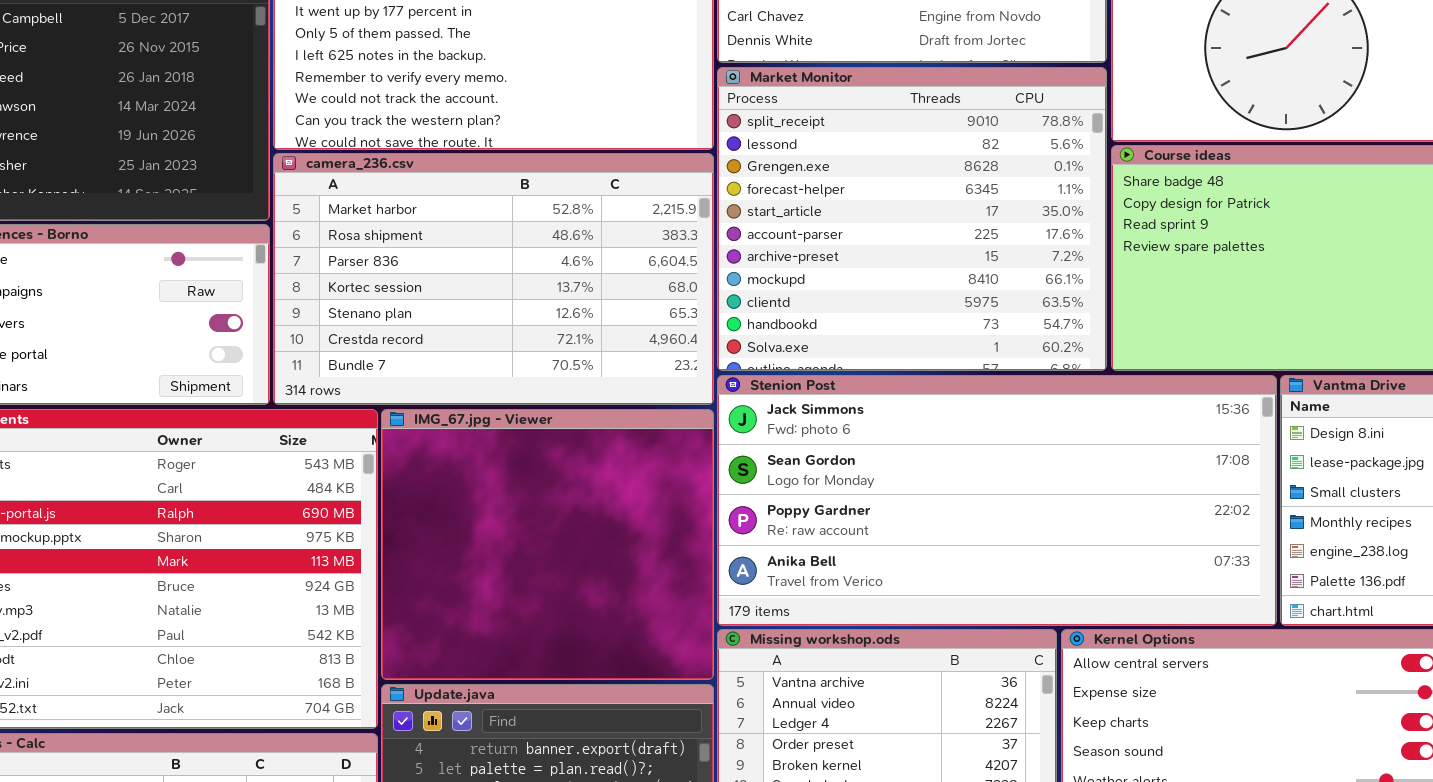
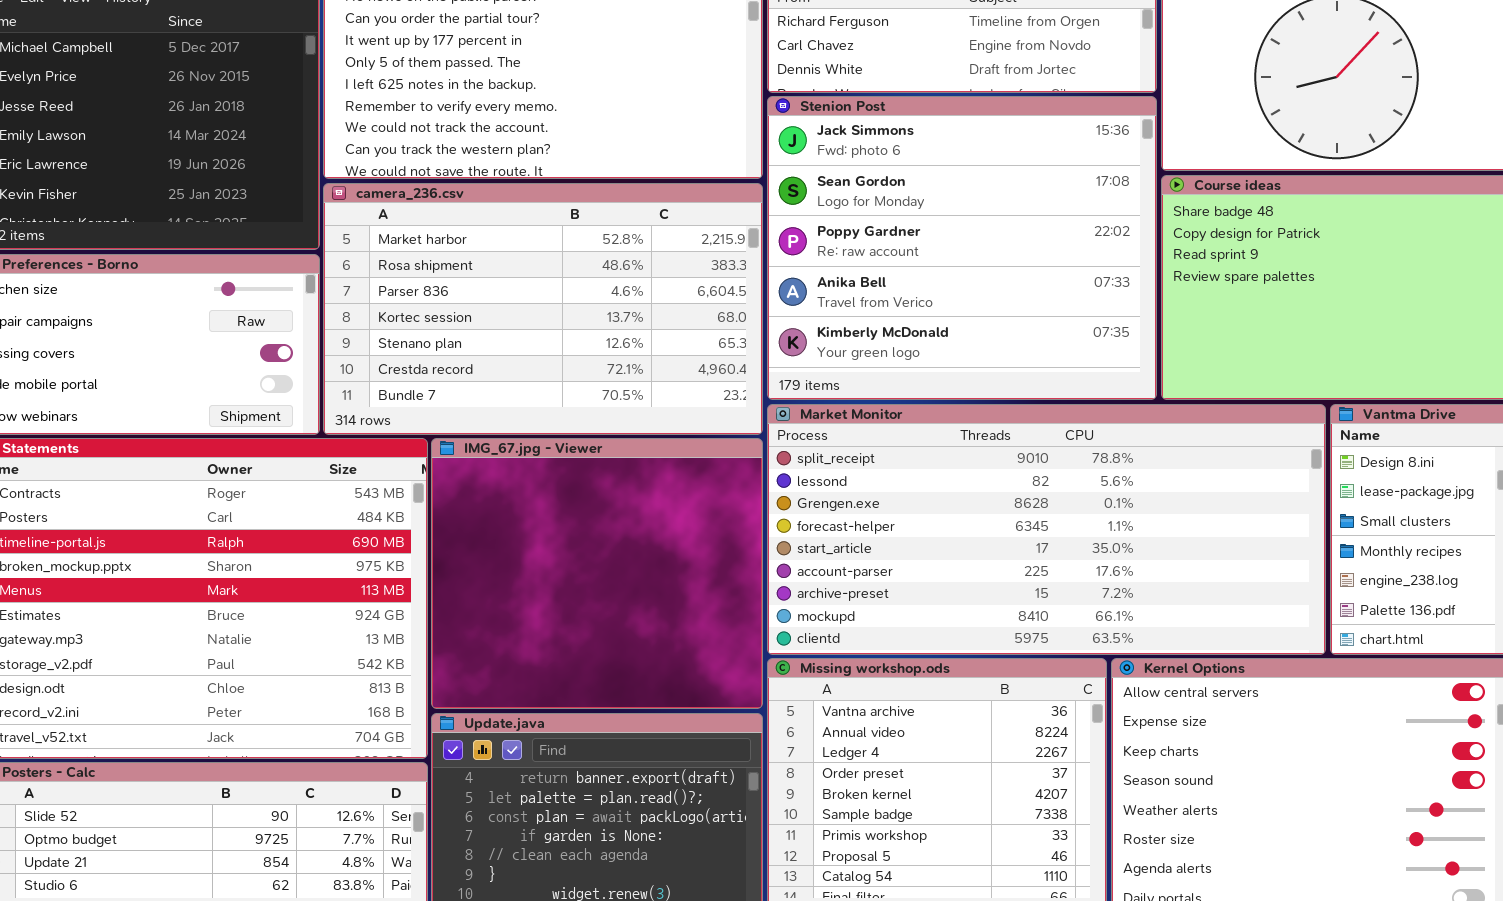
Market Monitor: [717,67,1107,371] -> [767,404,1326,655], moved, resized
Stenion Post: [717,375,1277,626] -> [767,96,1157,400], moved, resized

